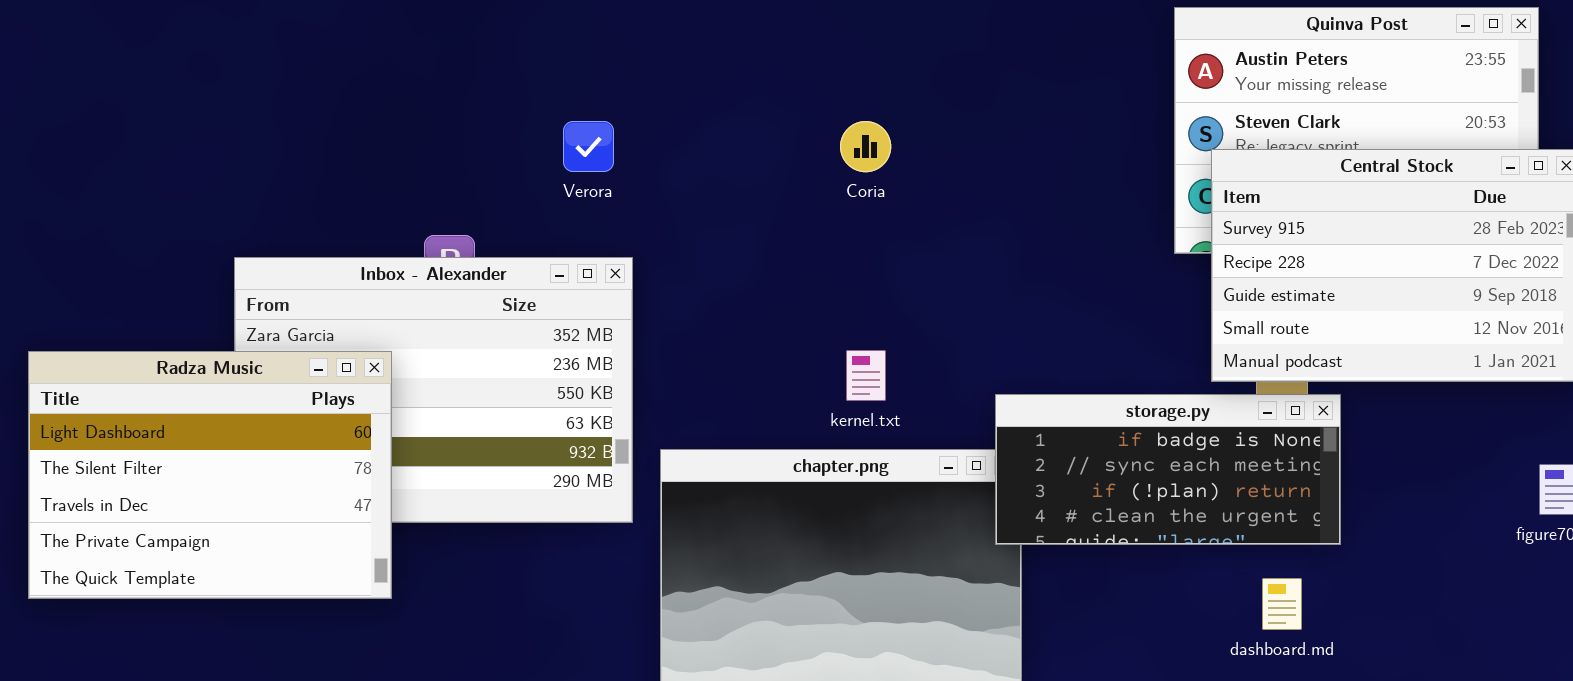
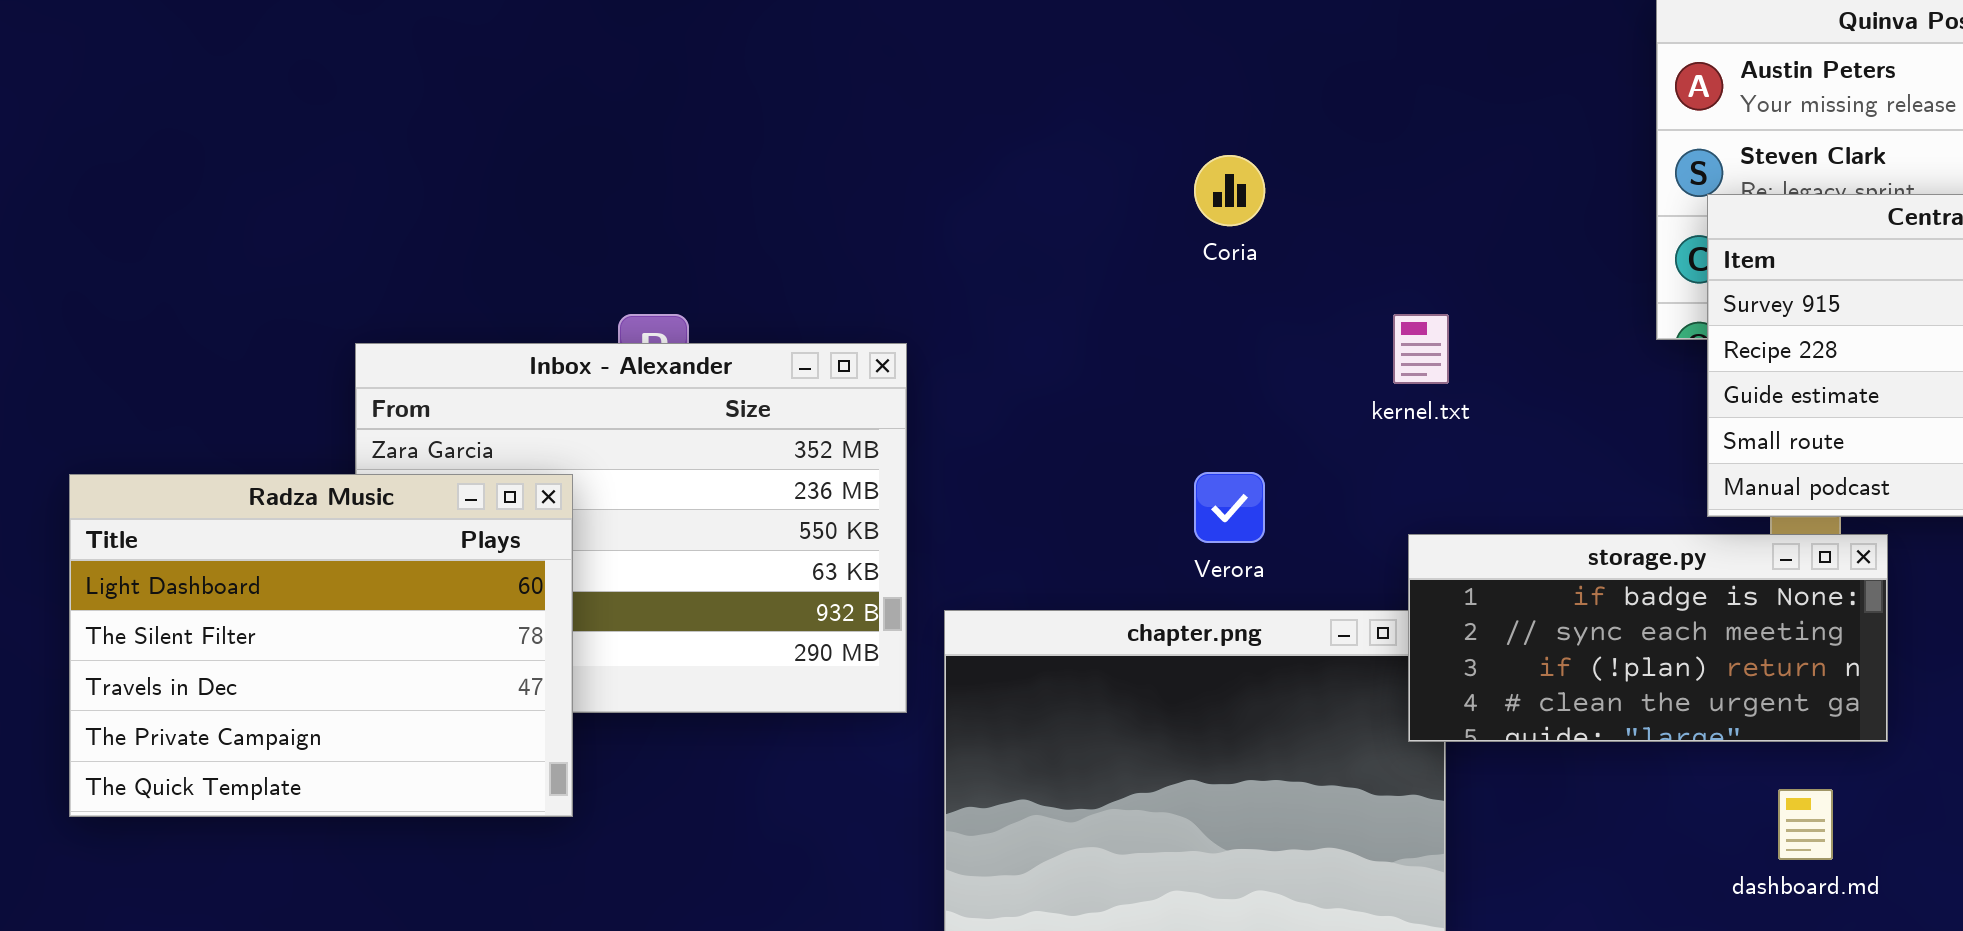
Verora: [563,121,614,172] -> [1194,472,1265,543], moved
kernel.txt: [846,350,886,401] -> [1393,314,1449,384], moved

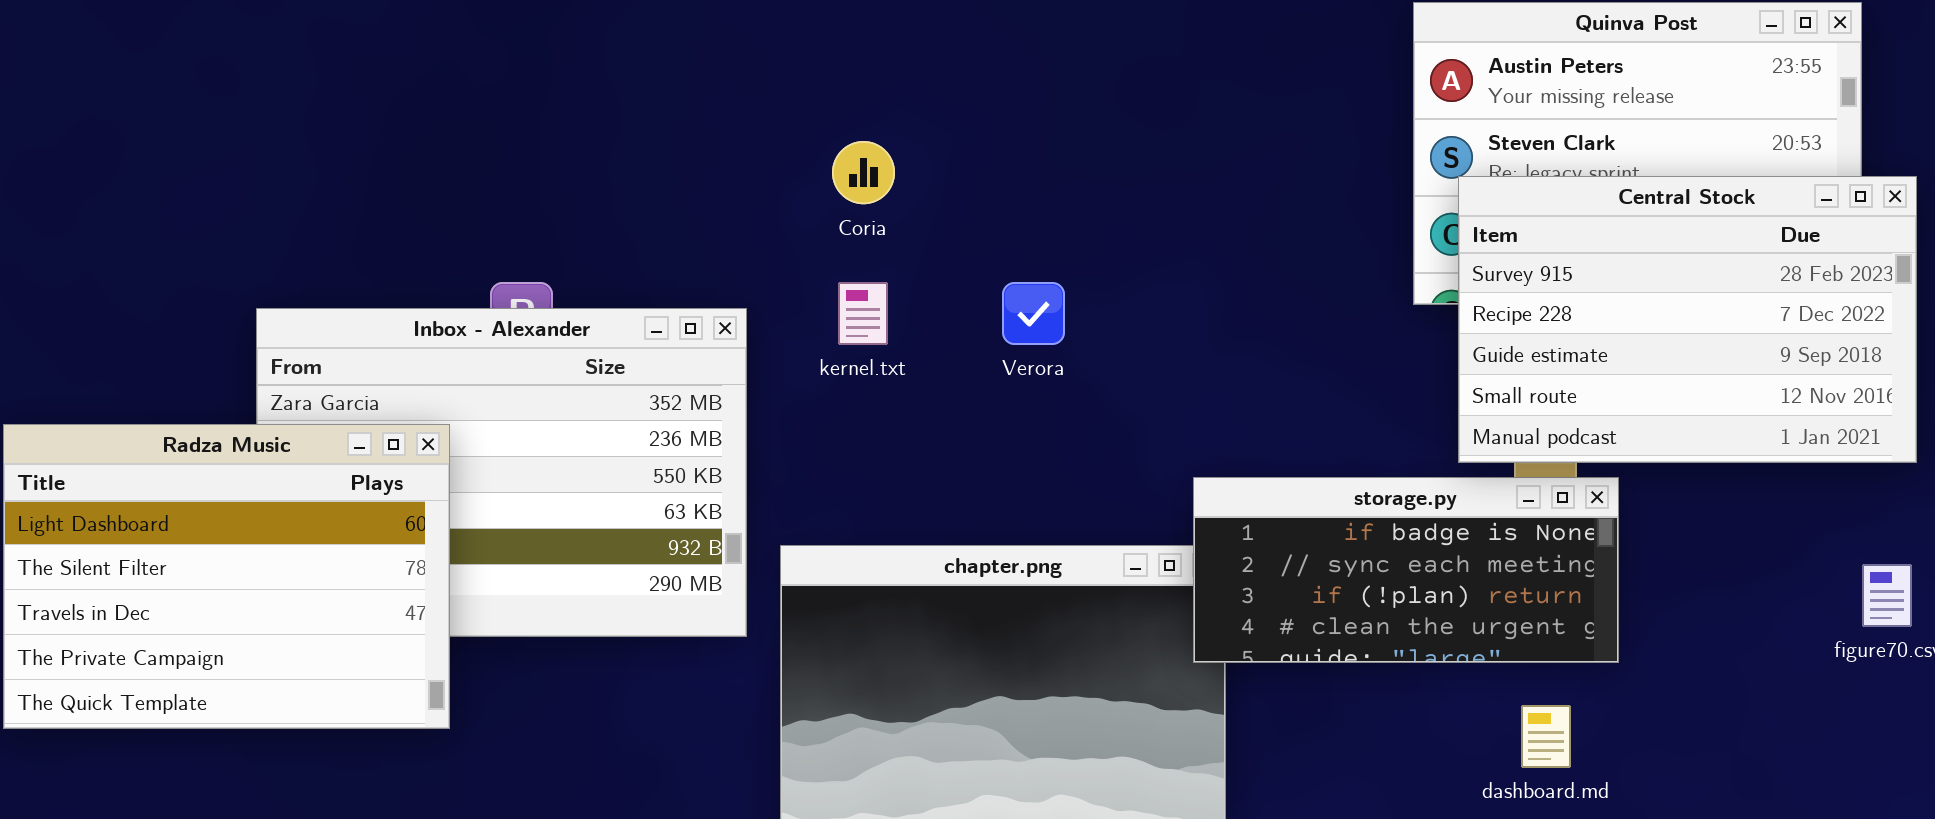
Coria: [1194,155,1265,226] -> [832,141,895,204], moved
kernel.txt: [1393,314,1449,384] -> [838,282,888,345], moved
Verora: [1194,472,1265,543] -> [1002,282,1065,345], moved

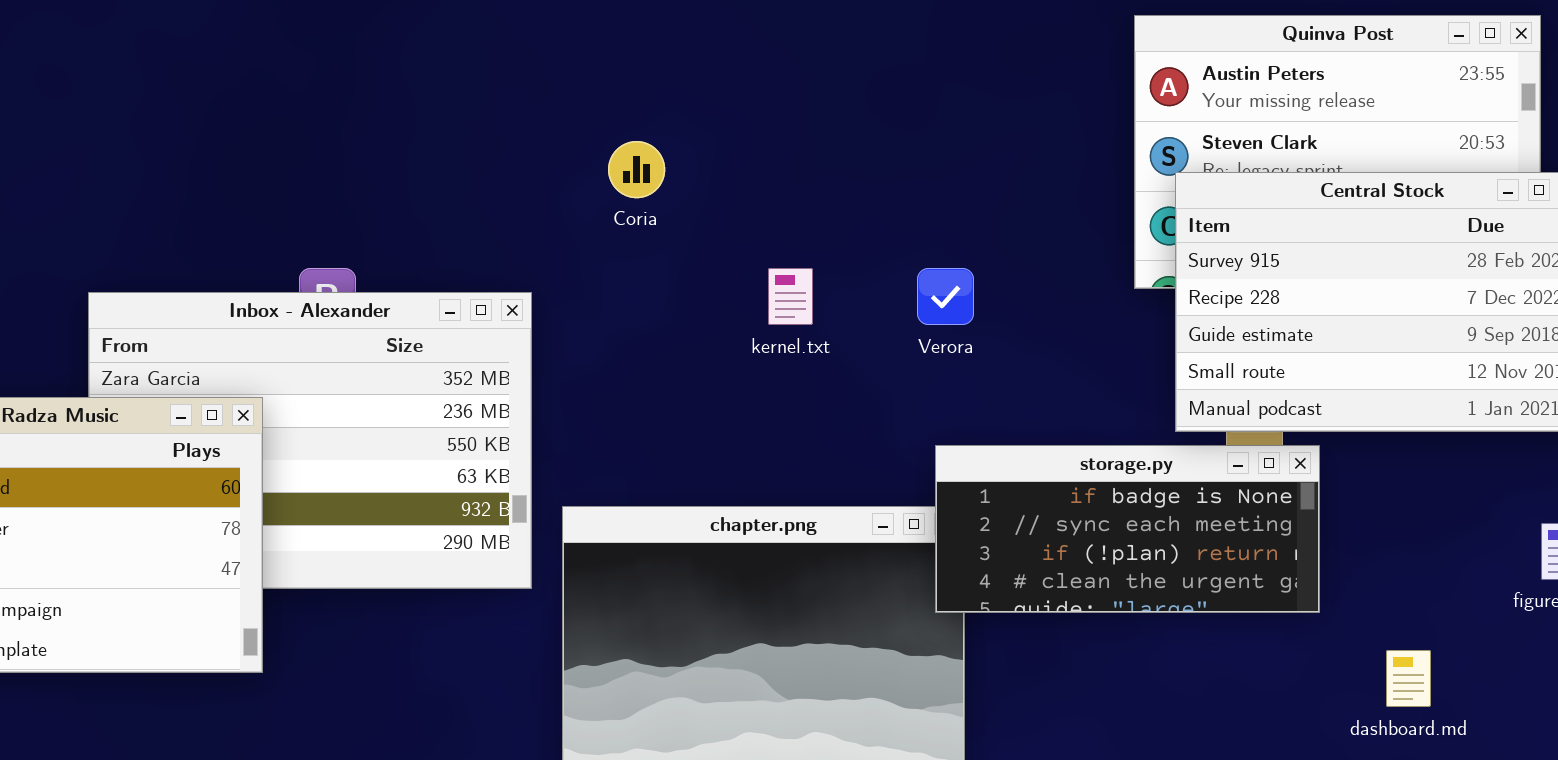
kernel.txt: [838,282,888,345] -> [768,268,813,325], moved
Verora: [1002,282,1065,345] -> [917,268,974,325], moved
dashboard.md: [1521,705,1571,768] -> [1386,650,1431,707], moved

